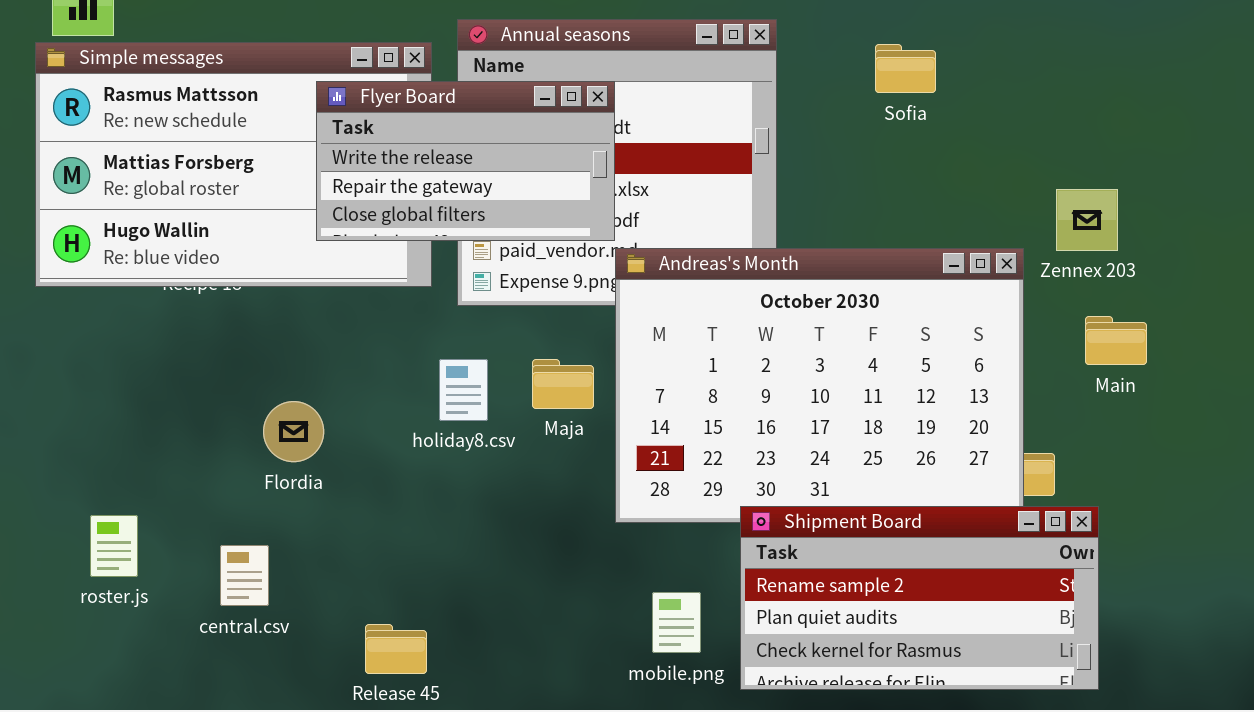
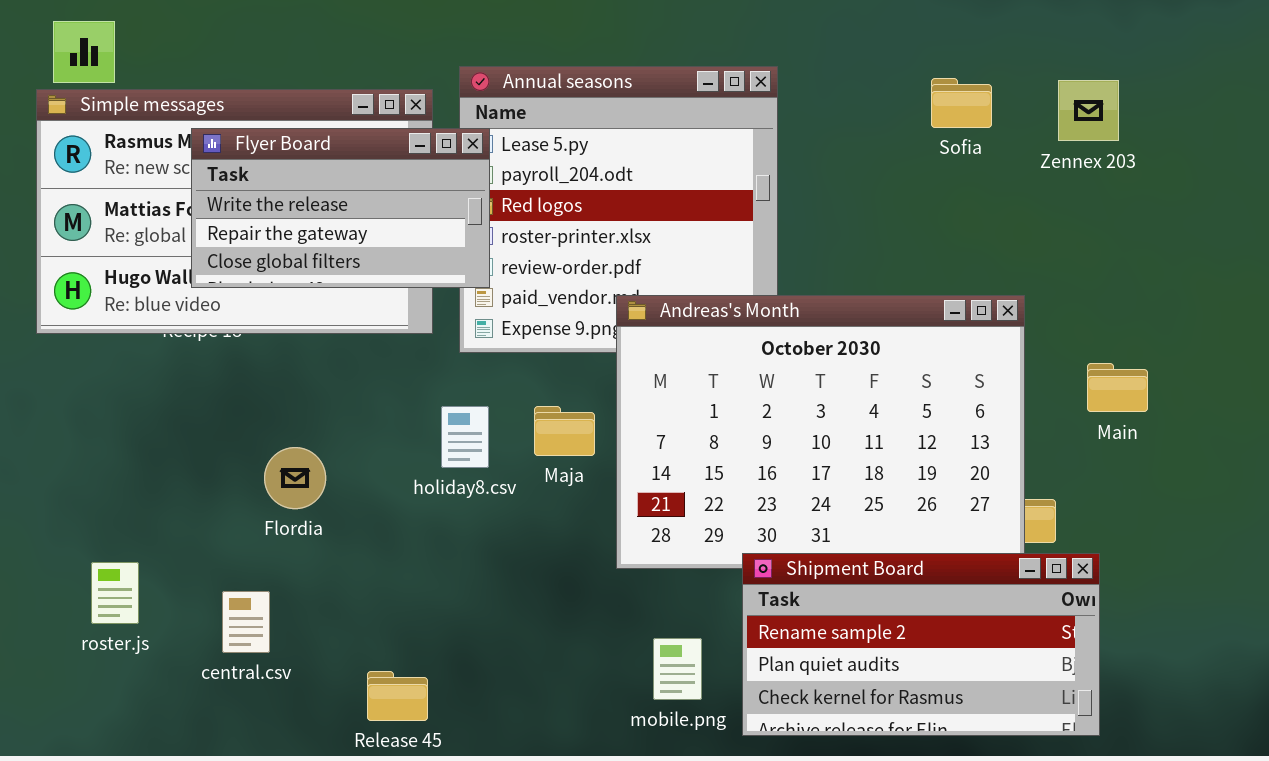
Sofia: [875,44,936,93] -> [931,78,992,128], moved
Flyer Board: [316,81,615,241] -> [191,128,490,288], moved
Zennex 203: [1056,189,1118,251] -> [1058,80,1119,141], moved

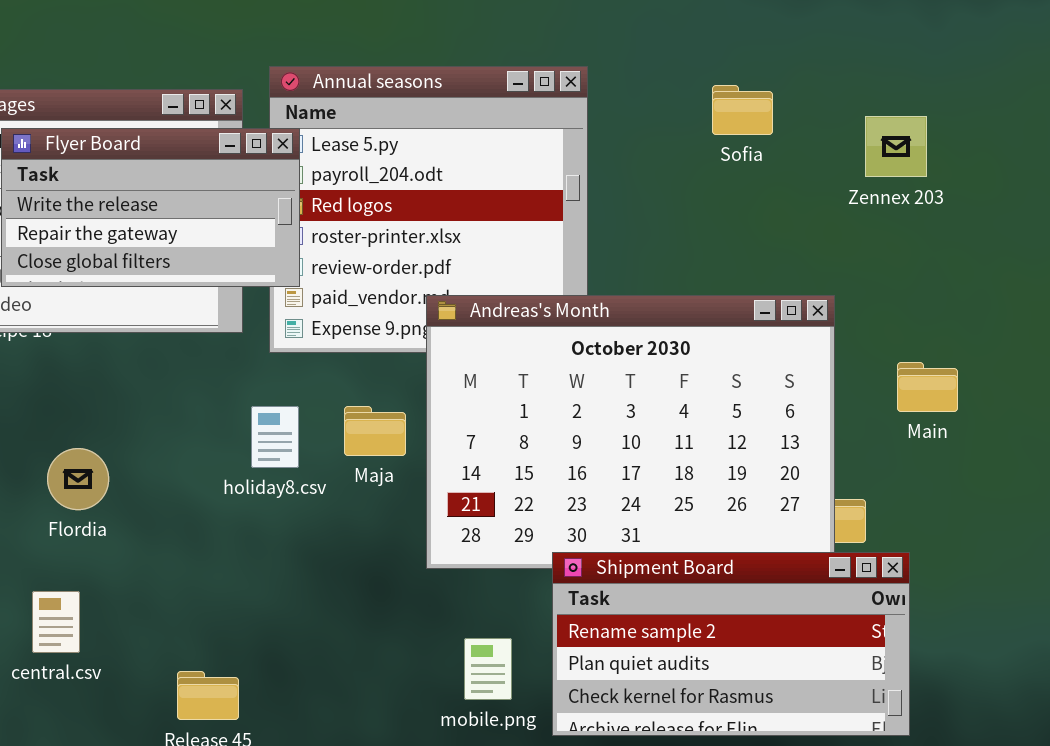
Sofia: [931,78,992,128] -> [712,85,773,135], moved
Zennex 203: [1058,80,1119,141] -> [865,116,927,177], moved
Flordia: [264,447,326,509] -> [47,448,109,510], moved

